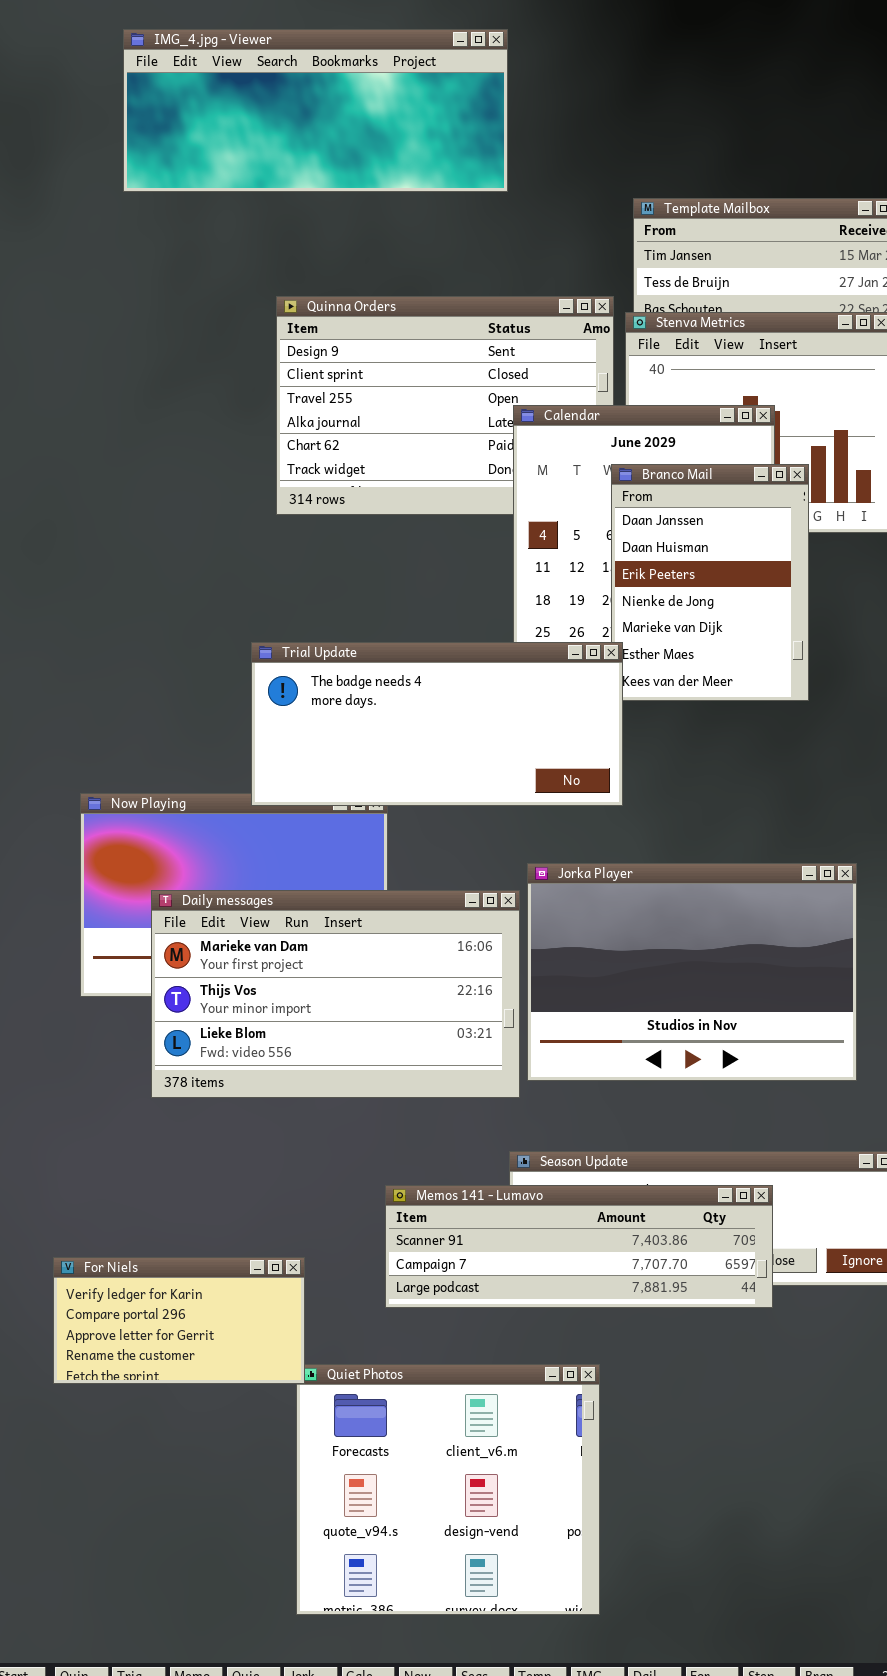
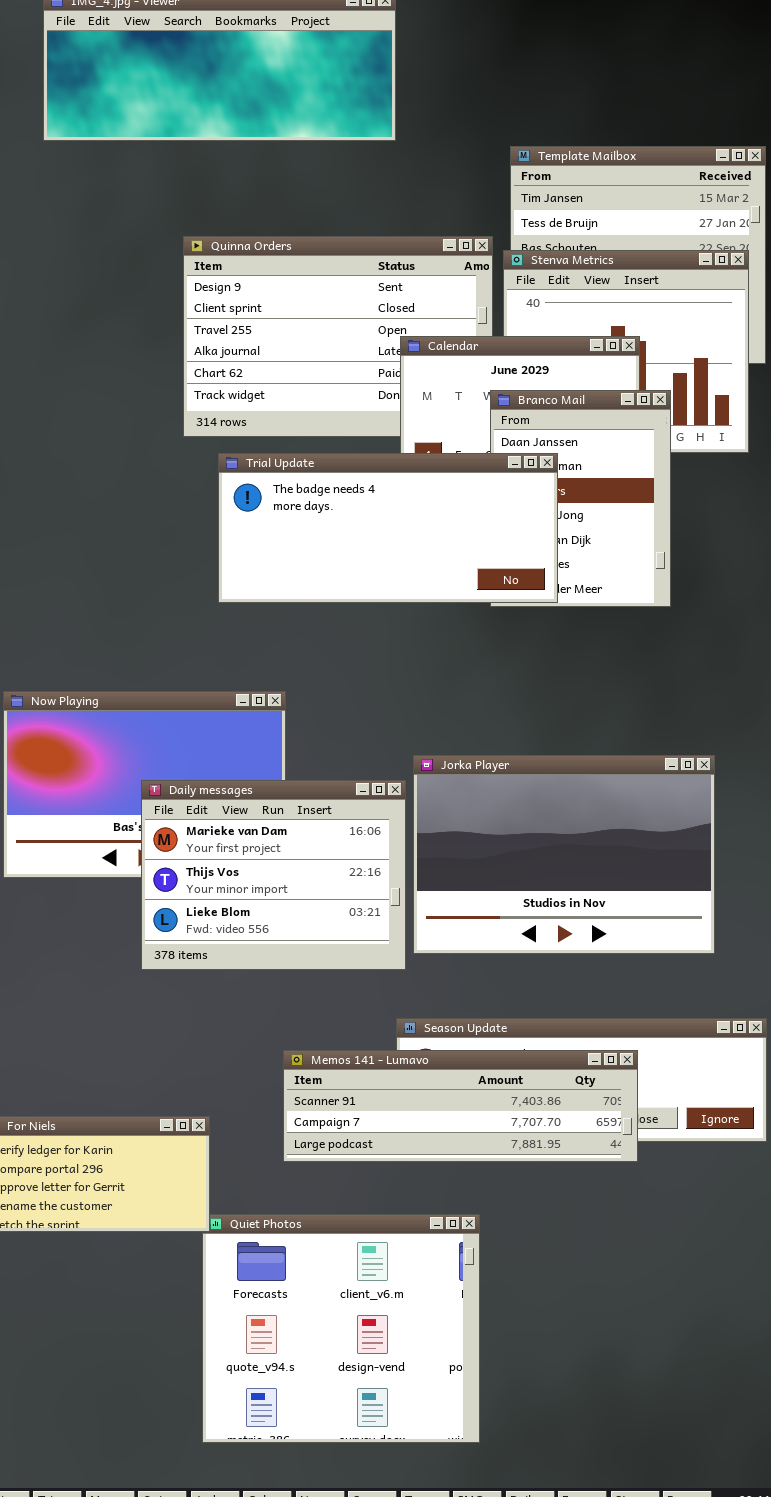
Trial Update: [251,642,623,806] -> [218,453,558,603], moved
Daily messages: [151,890,520,1098] -> [141,780,406,970], resized

